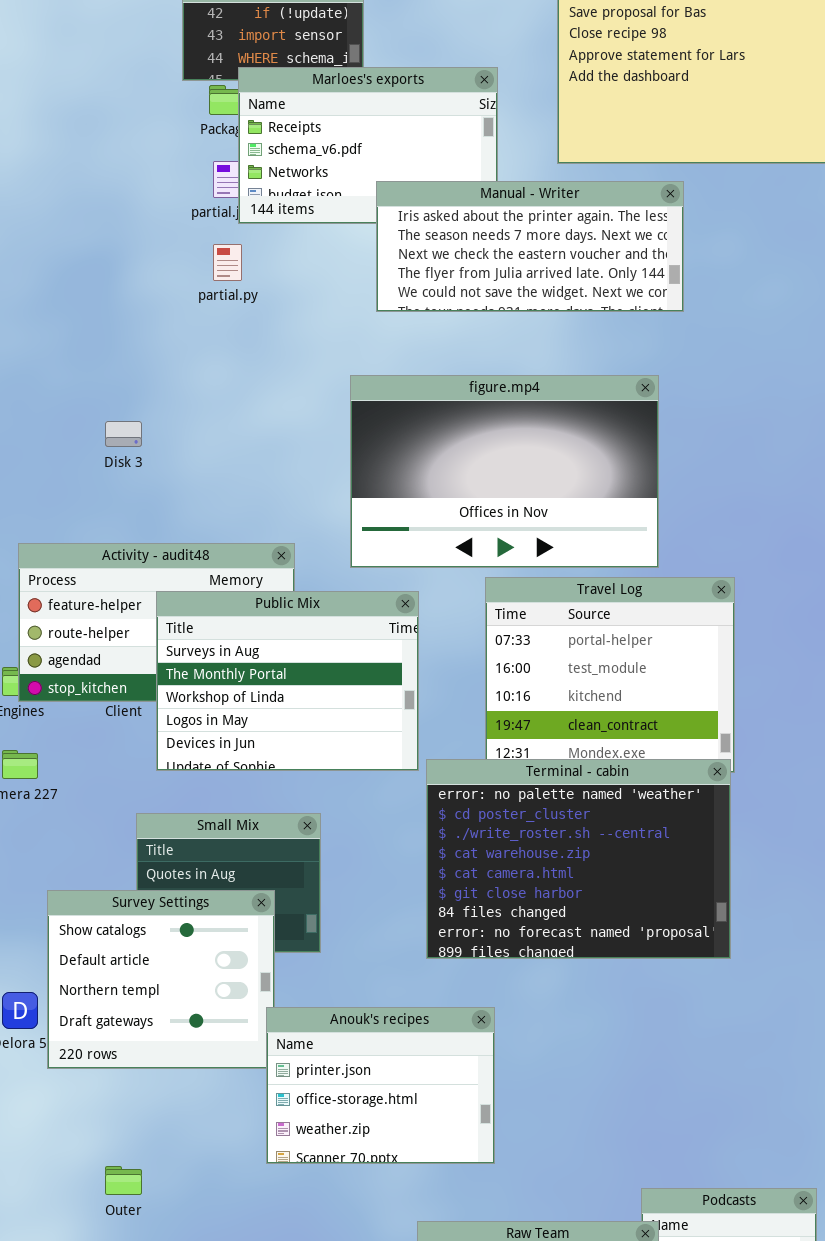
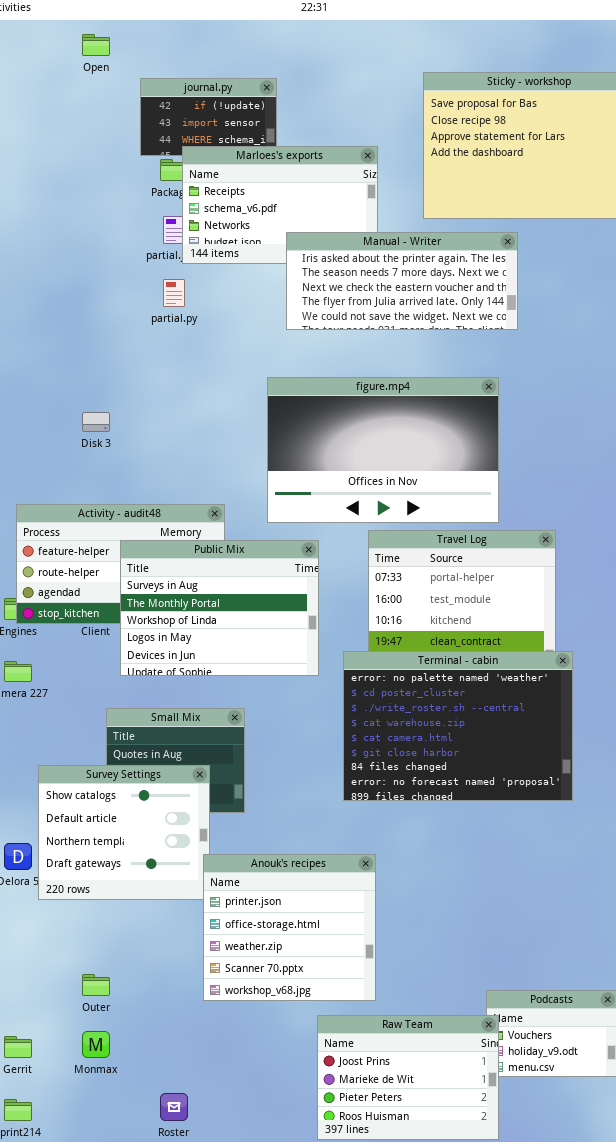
Terminal - cabin: [426,759,731,959] -> [343,651,573,801], moved
Anouk's recipes: [266,1007,495,1164] -> [203,854,376,1001], resized

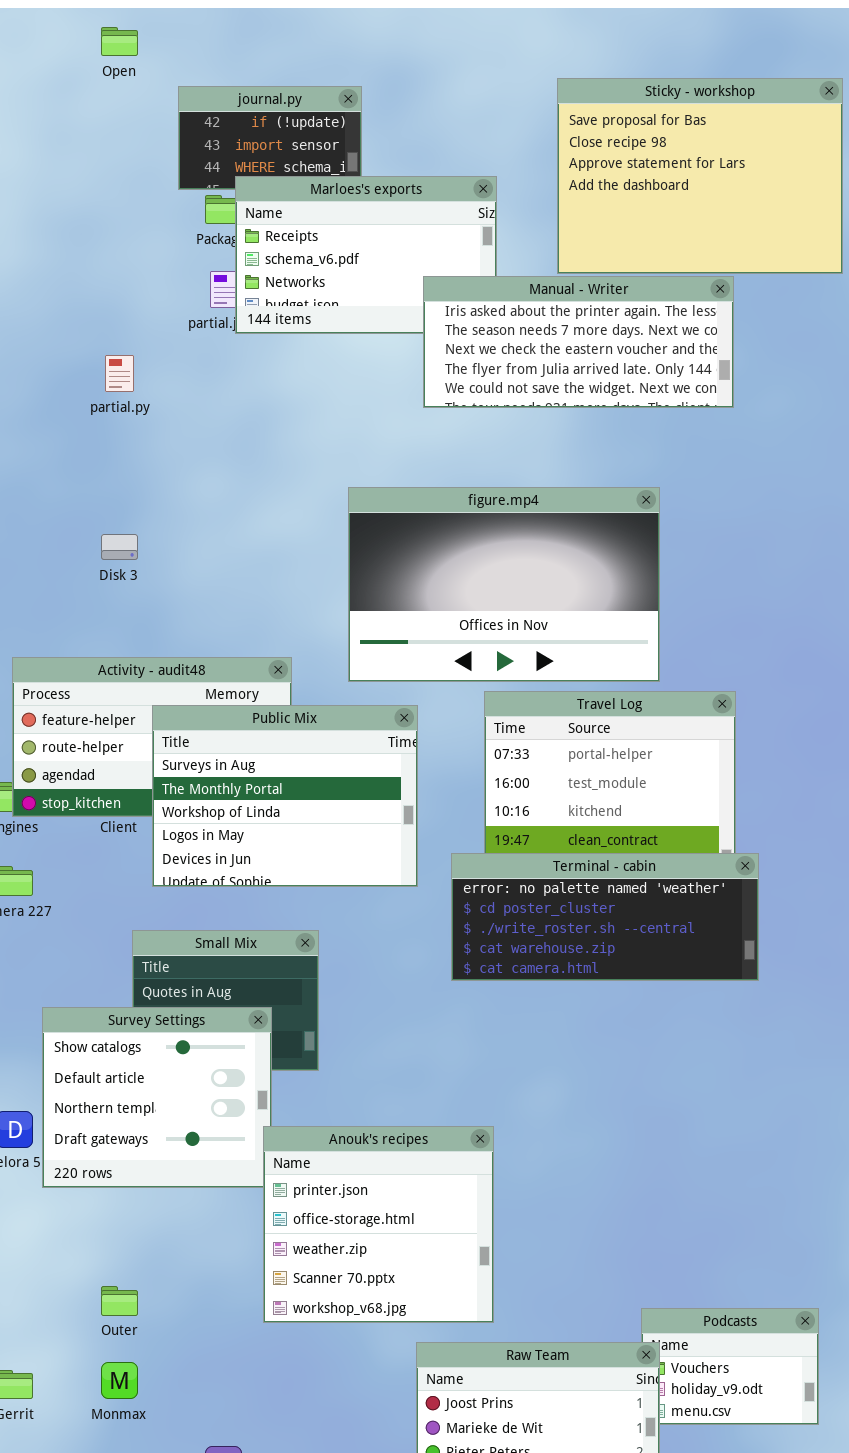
Manual - Writer: [286,232,518,330] -> [423,276,734,408], moved
partial.py: [163,279,185,307] -> [105,355,134,392], moved
Terminal - cabin: [343,651,573,801] -> [451,853,759,981], resized

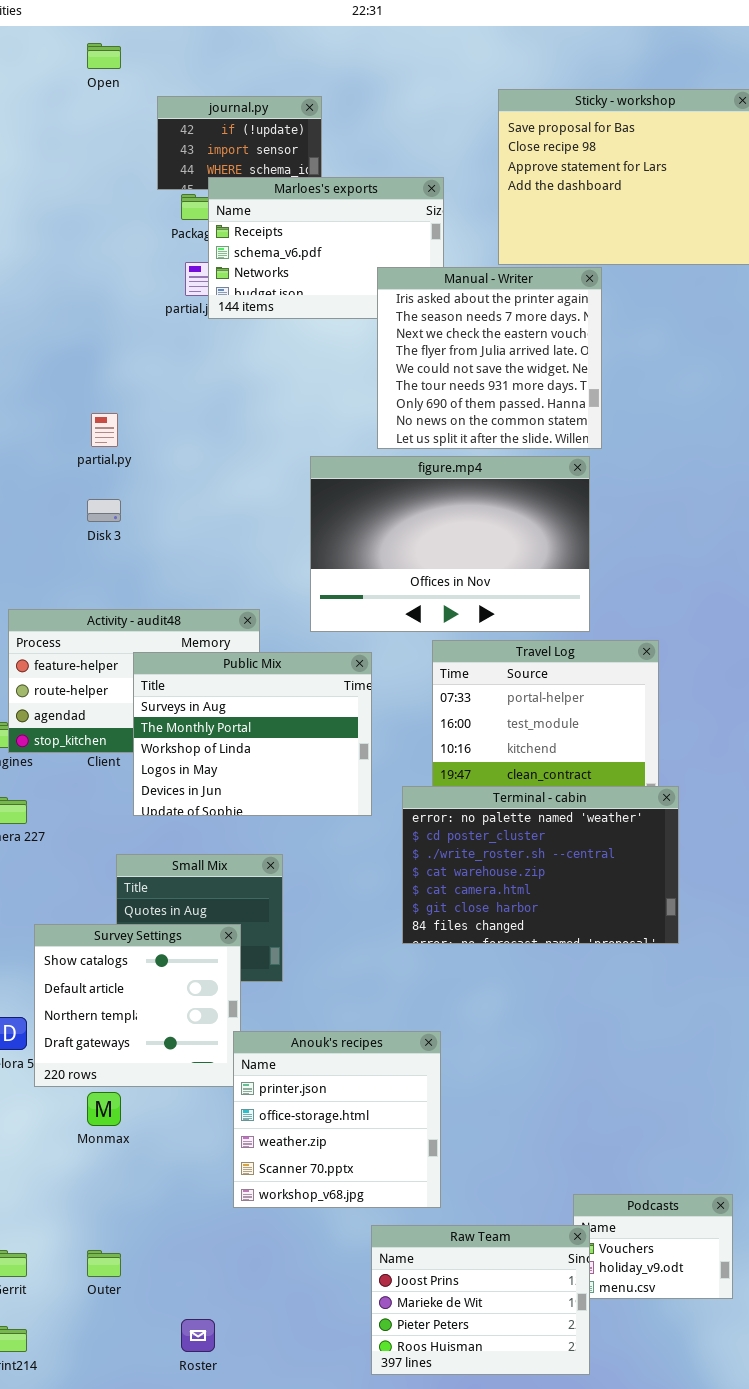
Manual - Writer: [423,276,734,408] -> [377,267,602,449], resized
partial.py: [105,355,134,392] -> [91,413,118,447], moved
Terminal - cabin: [451,853,759,981] -> [402,786,679,944], resized
Outer: [101,1286,138,1316] -> [87,1250,121,1277], moved
Monmax: [101,1362,138,1399] -> [87,1092,121,1126], moved

